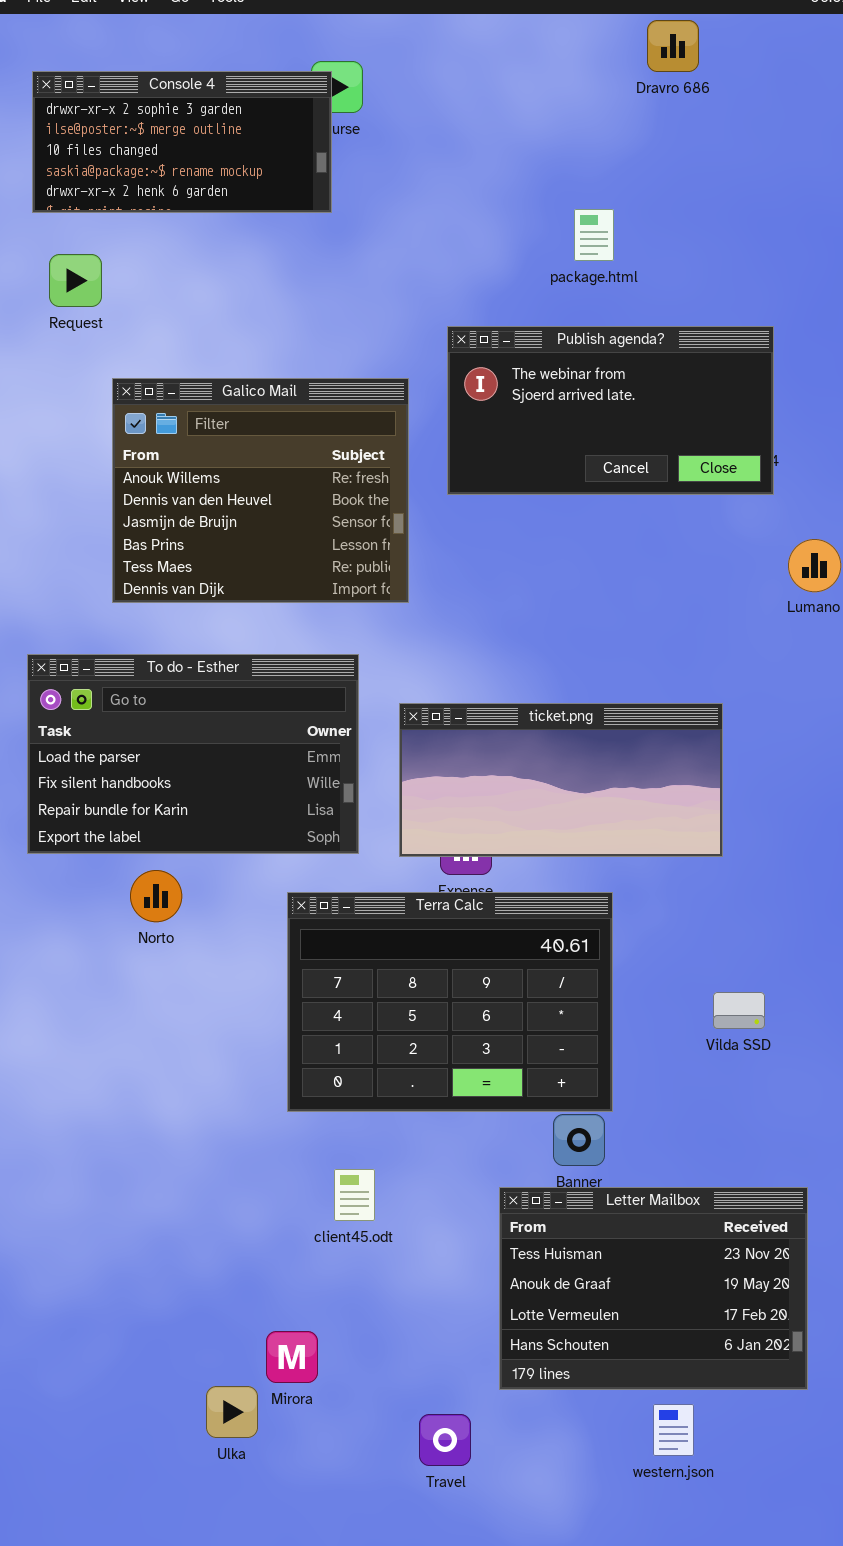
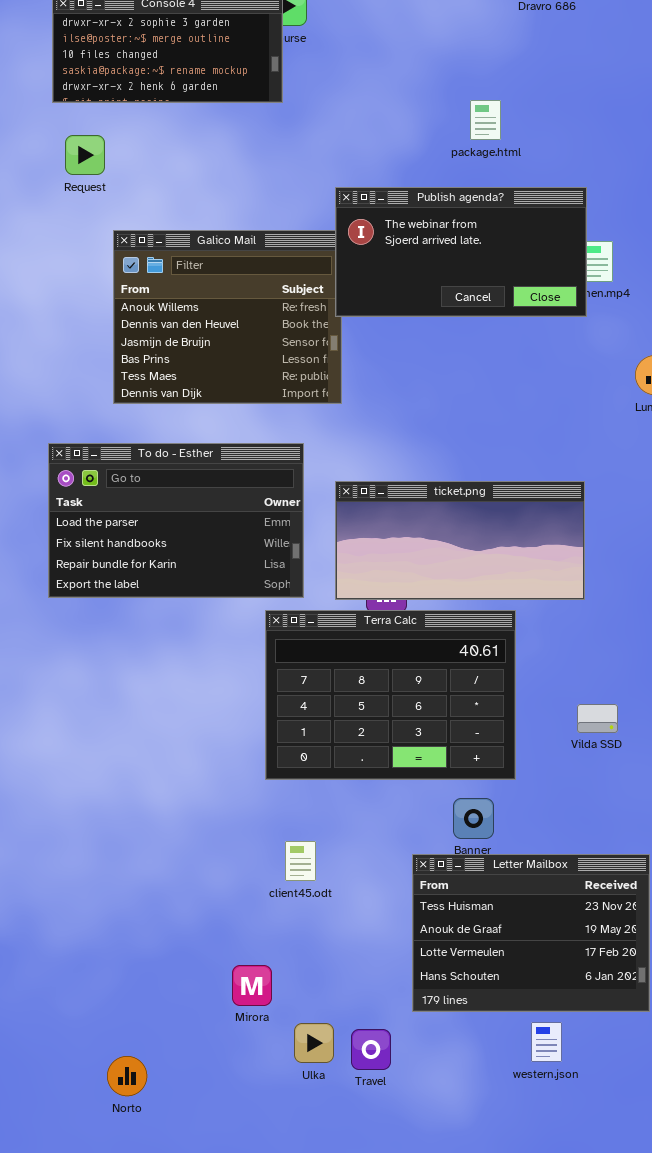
Publish agenda?: [447,326,774,495] -> [335,187,587,317], moved
Norto: [130,870,182,922] -> [107,1056,147,1096], moved
Terra Calc: [287,892,613,1112] -> [265,610,516,780], moved
Ulka: [206,1386,258,1438] -> [294,1023,334,1063], moved

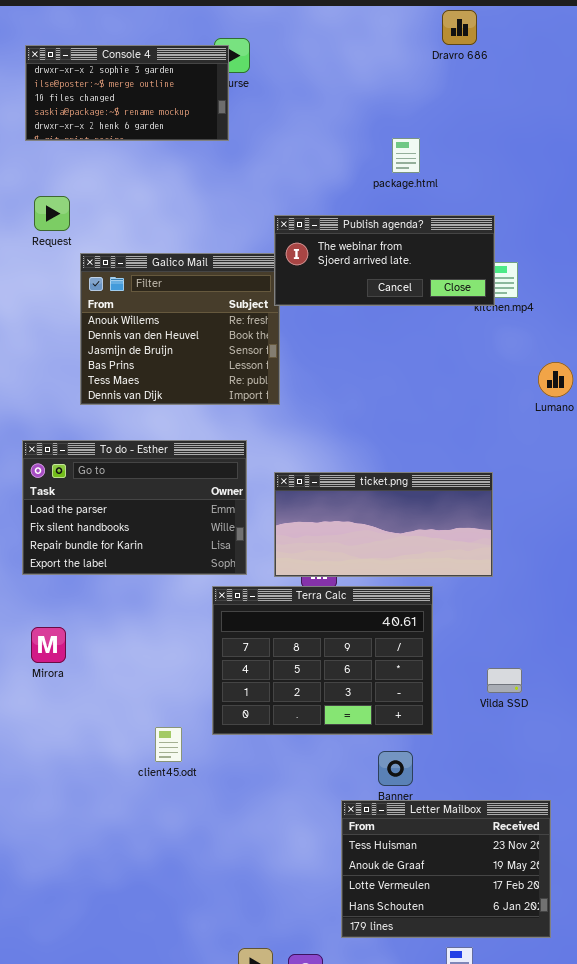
Request: [65,135,105,175] -> [34,196,70,231], moved
Publish agenda?: [335,187,587,317] -> [274,215,495,306], resized
client45.odt: [285,841,316,881] -> [155,727,182,762], moved
Mirora: [232,965,272,1006] -> [31,627,66,663], moved

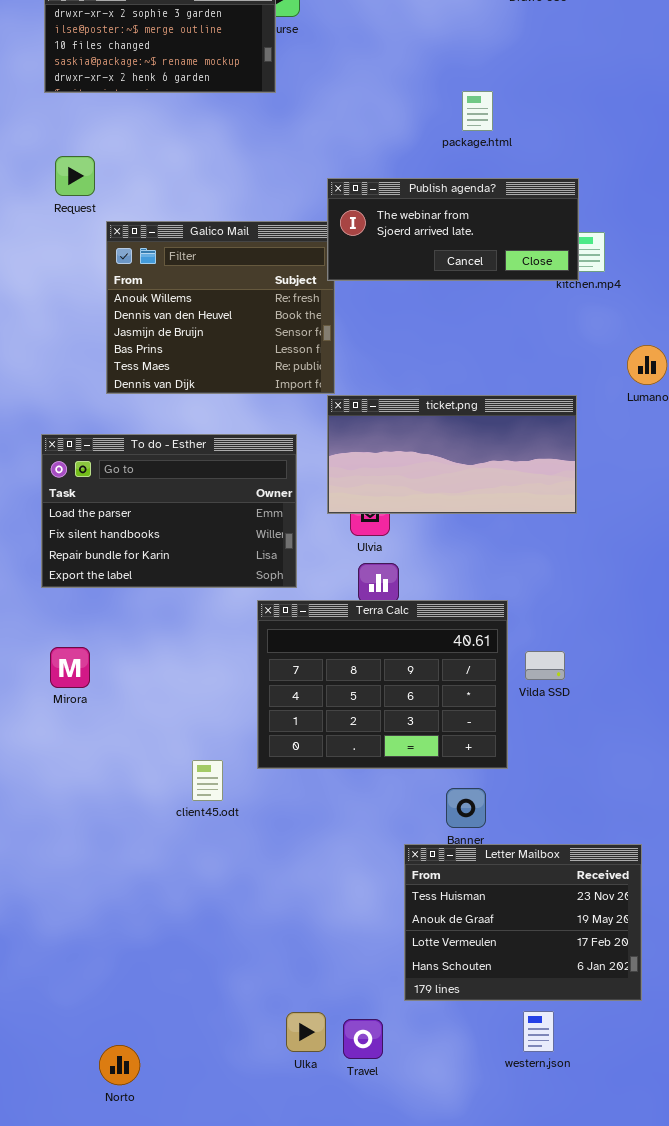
ticket.png: [274,472,493,577] -> [327,395,577,514], moved
Vilda SSD: [487,668,522,693] -> [525,651,565,680], moved

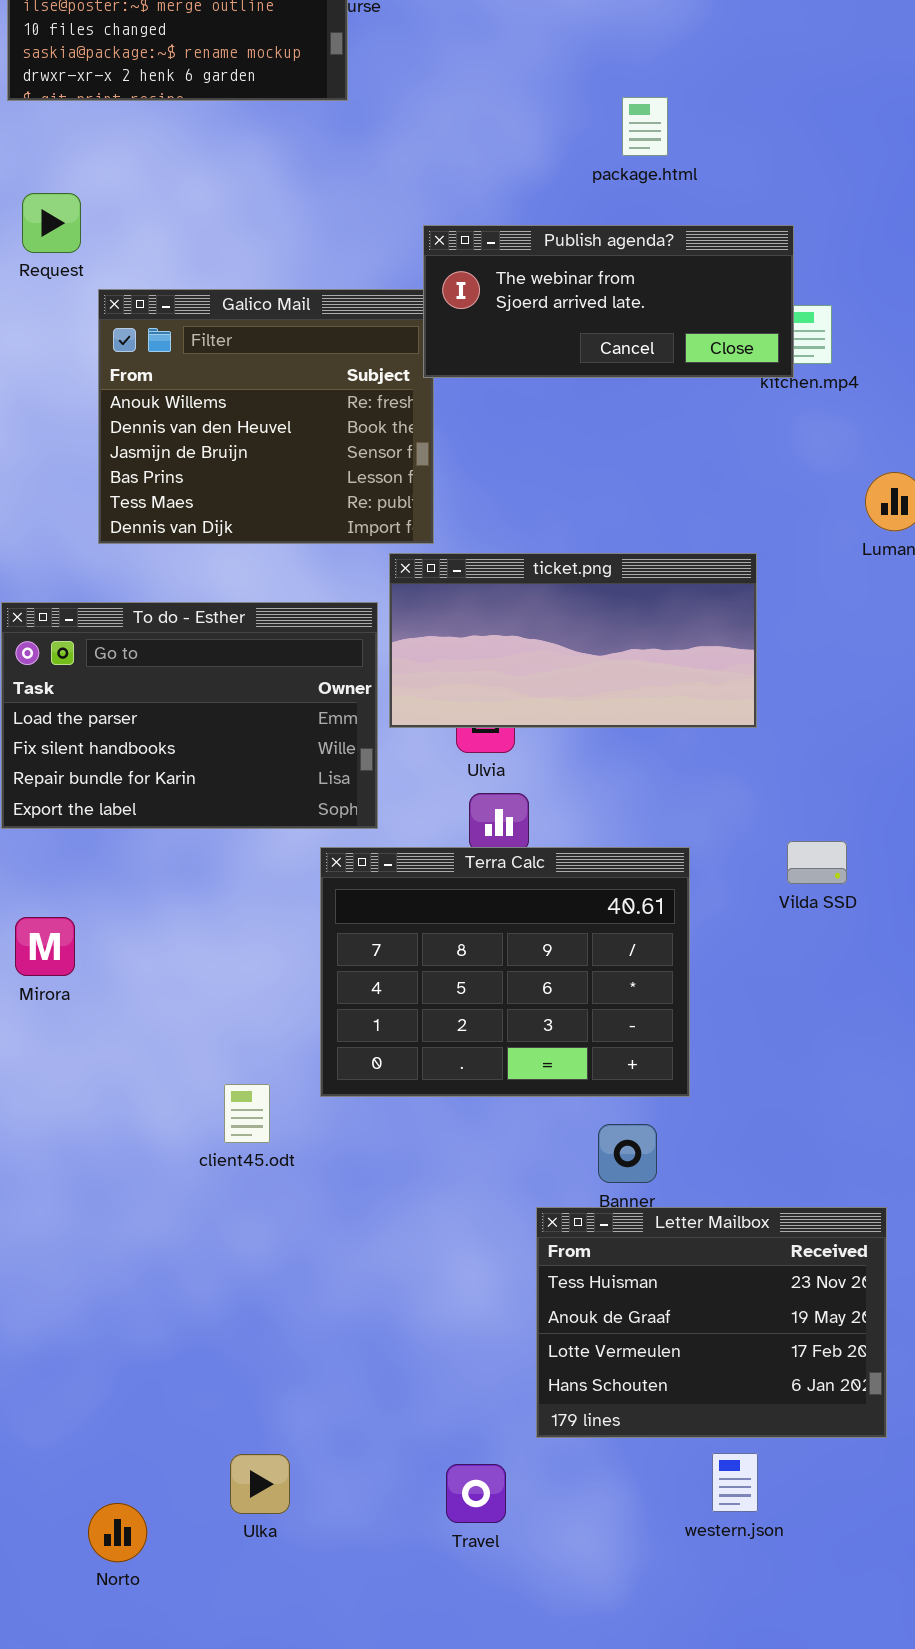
ticket.png: [327,395,577,514] -> [389,553,757,728], moved
Vilda SSD: [525,651,565,680] -> [787,841,847,884], moved
Ulka: [286,1012,326,1052] -> [230,1454,290,1514], moved

